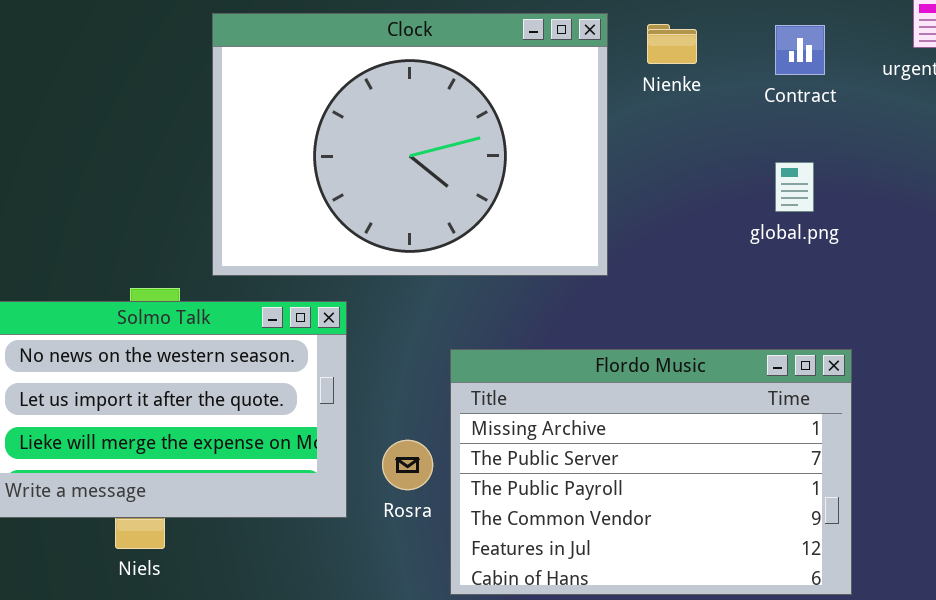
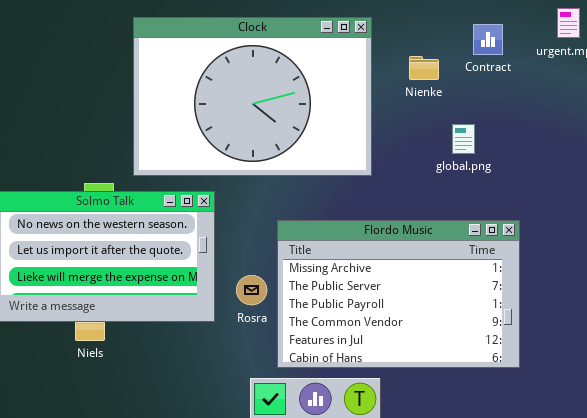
Nienke: [647,24,697,64] -> [409,56,439,80], moved
global.png: [775,162,814,212] -> [452,124,475,154], moved

